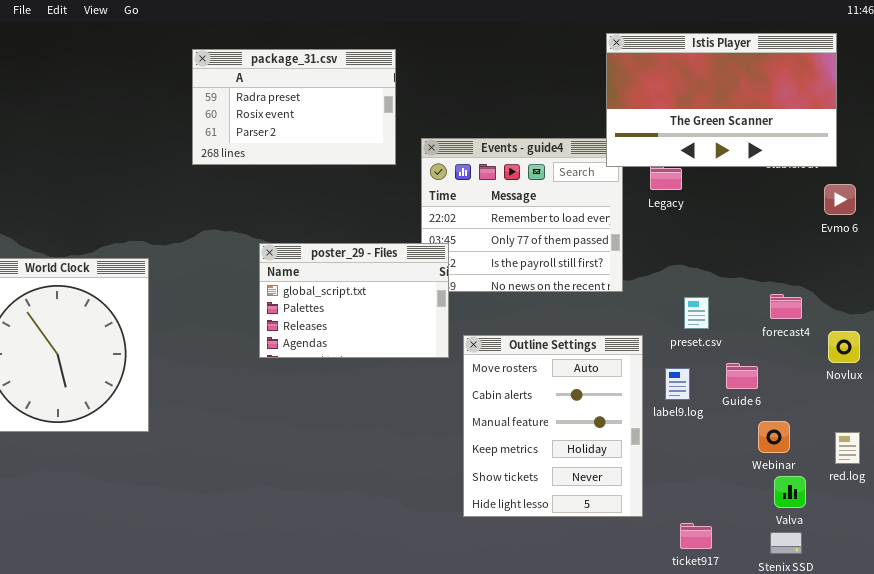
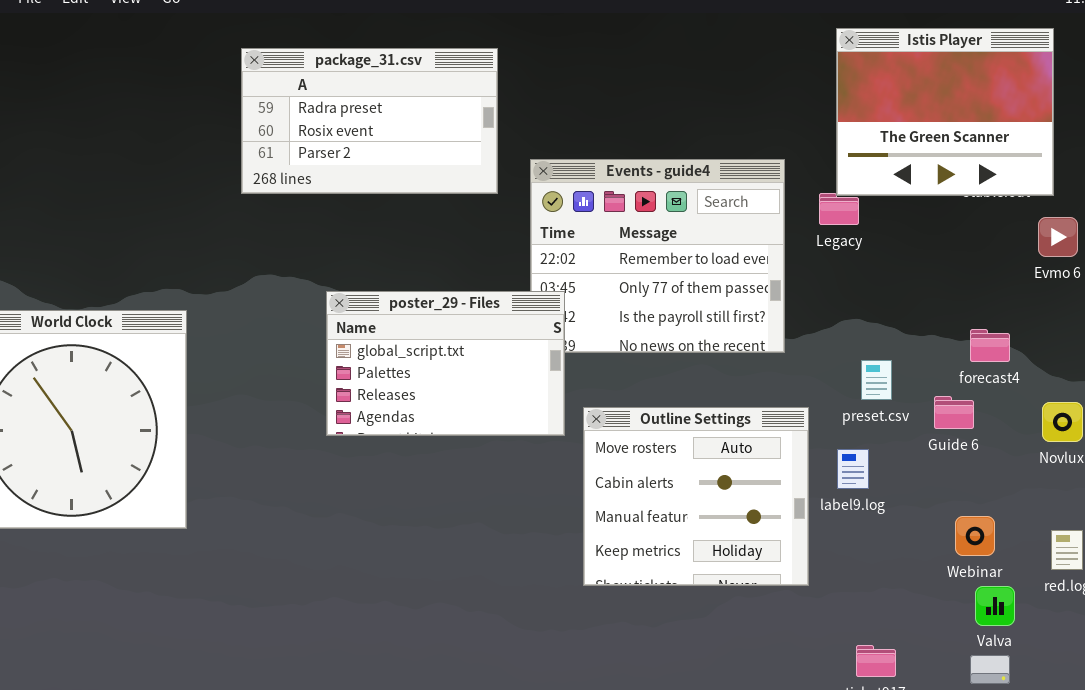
Istis Player: [606,33,837,167] -> [836,28,1054,196], resized
forecast4: [770,294,802,319] -> [970,329,1010,362], moved
Outline Settings: [463,335,643,517] -> [583,407,809,586], resized
Guide 6: [726,363,758,389] -> [934,396,974,429], moved

